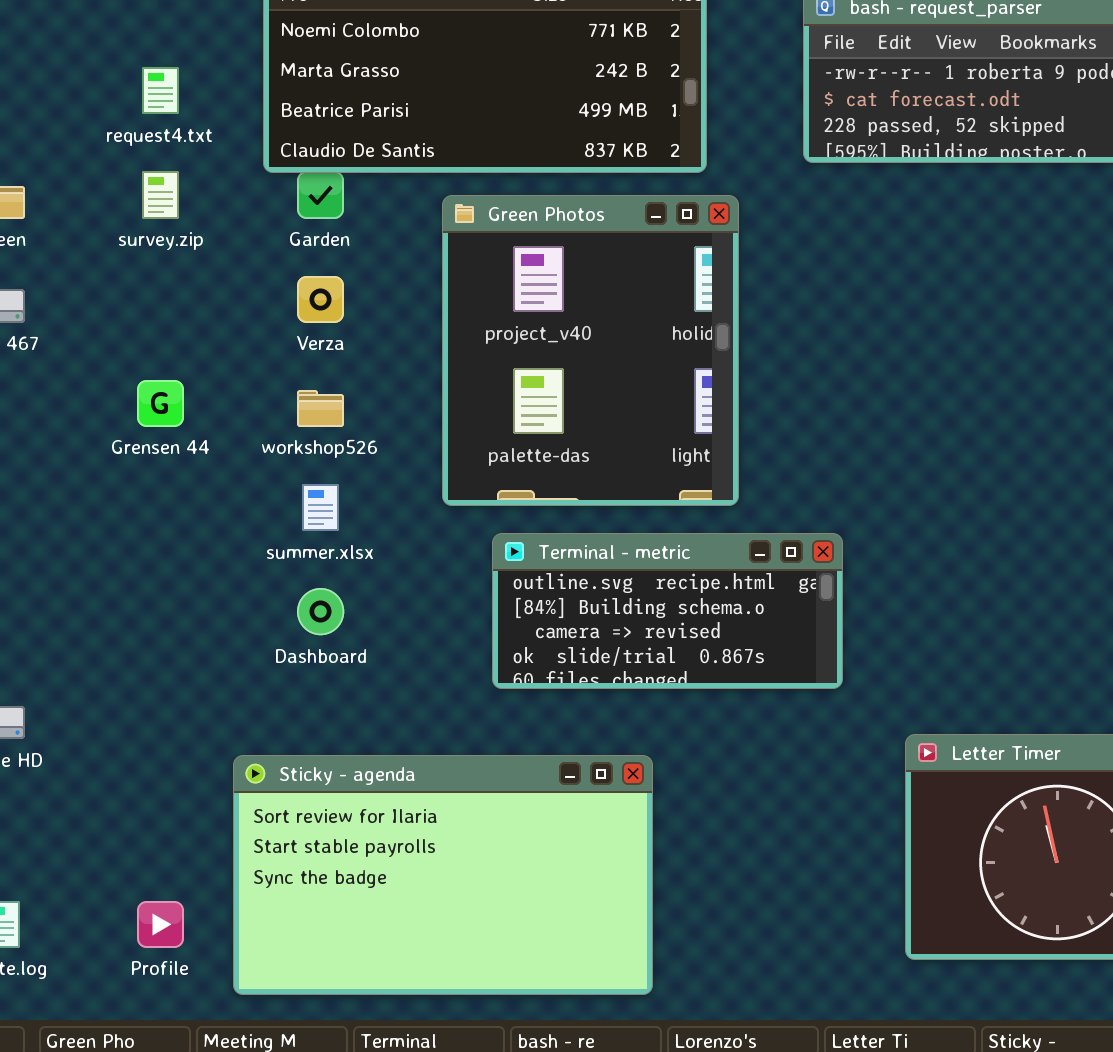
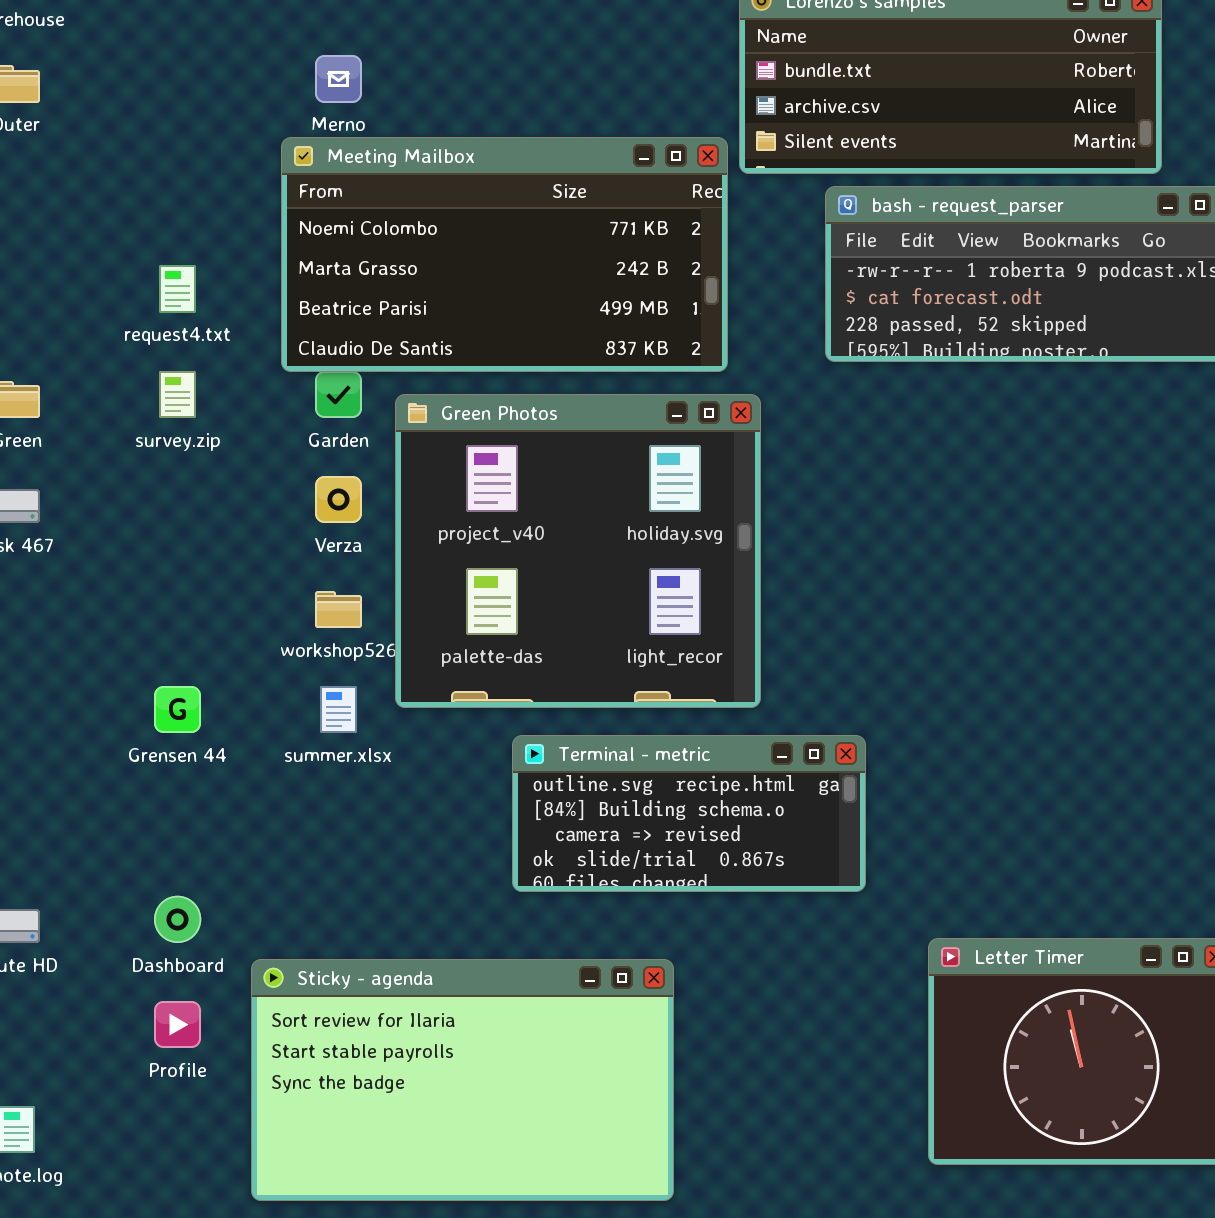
Green Photos: [442,195,739,506] -> [395,394,761,708], resized
Grensen 44: [137,380,184,427] -> [154,686,201,733], moved
Dashboard: [297,588,344,635] -> [154,896,201,943], moved
Profile: [137,901,184,948] -> [154,1001,201,1048], moved

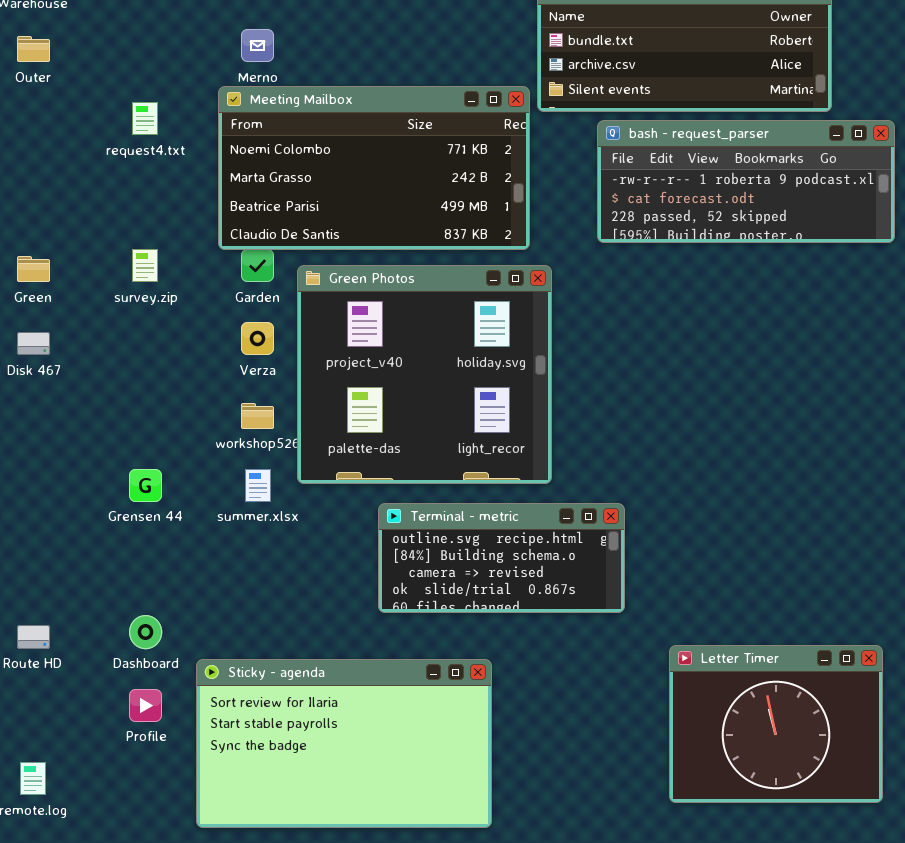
request4.txt: [159,265,196,313] -> [132,102,158,135], moved

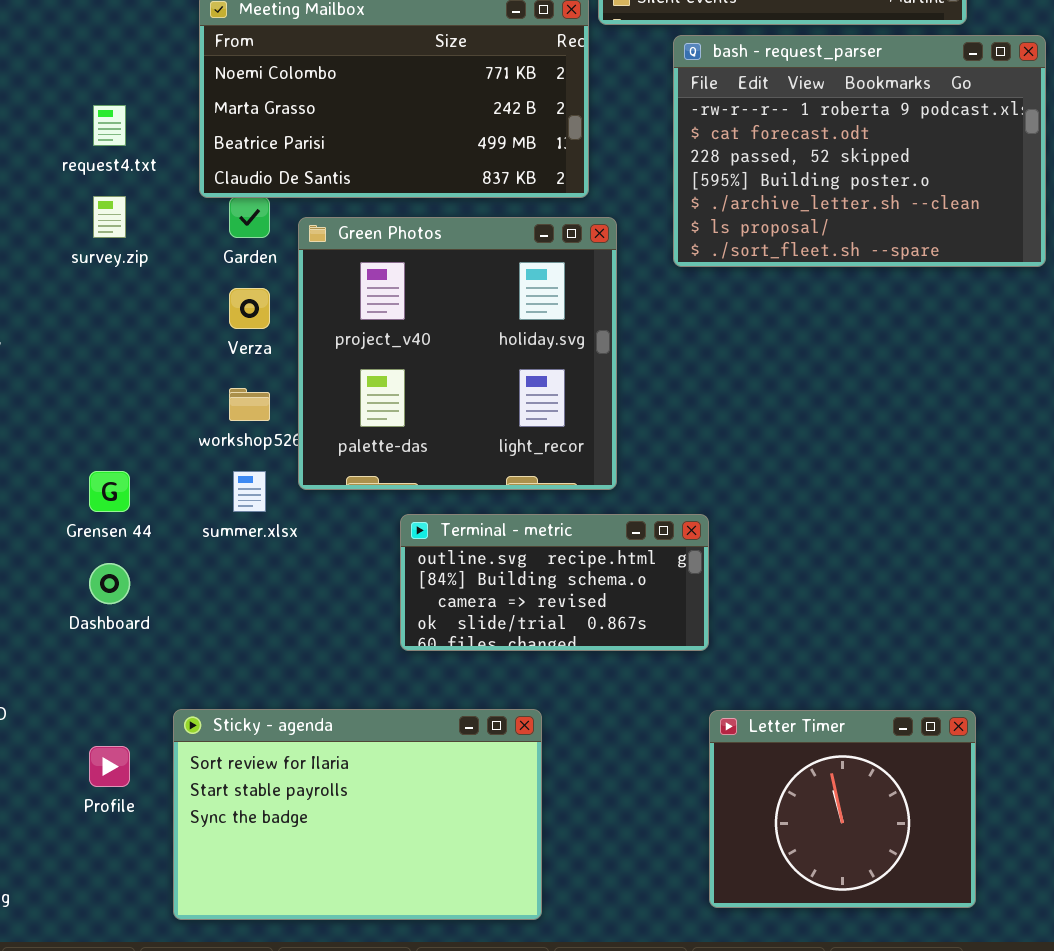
request4.txt: [132,102,158,135] -> [93,105,126,146], moved
bash - request_parser: [597,120,895,243] -> [673,35,1046,267], resized
Dashboard: [129,615,162,649] -> [89,563,130,604], moved
Letter Timer: [669,645,883,803] -> [709,710,976,908], moved

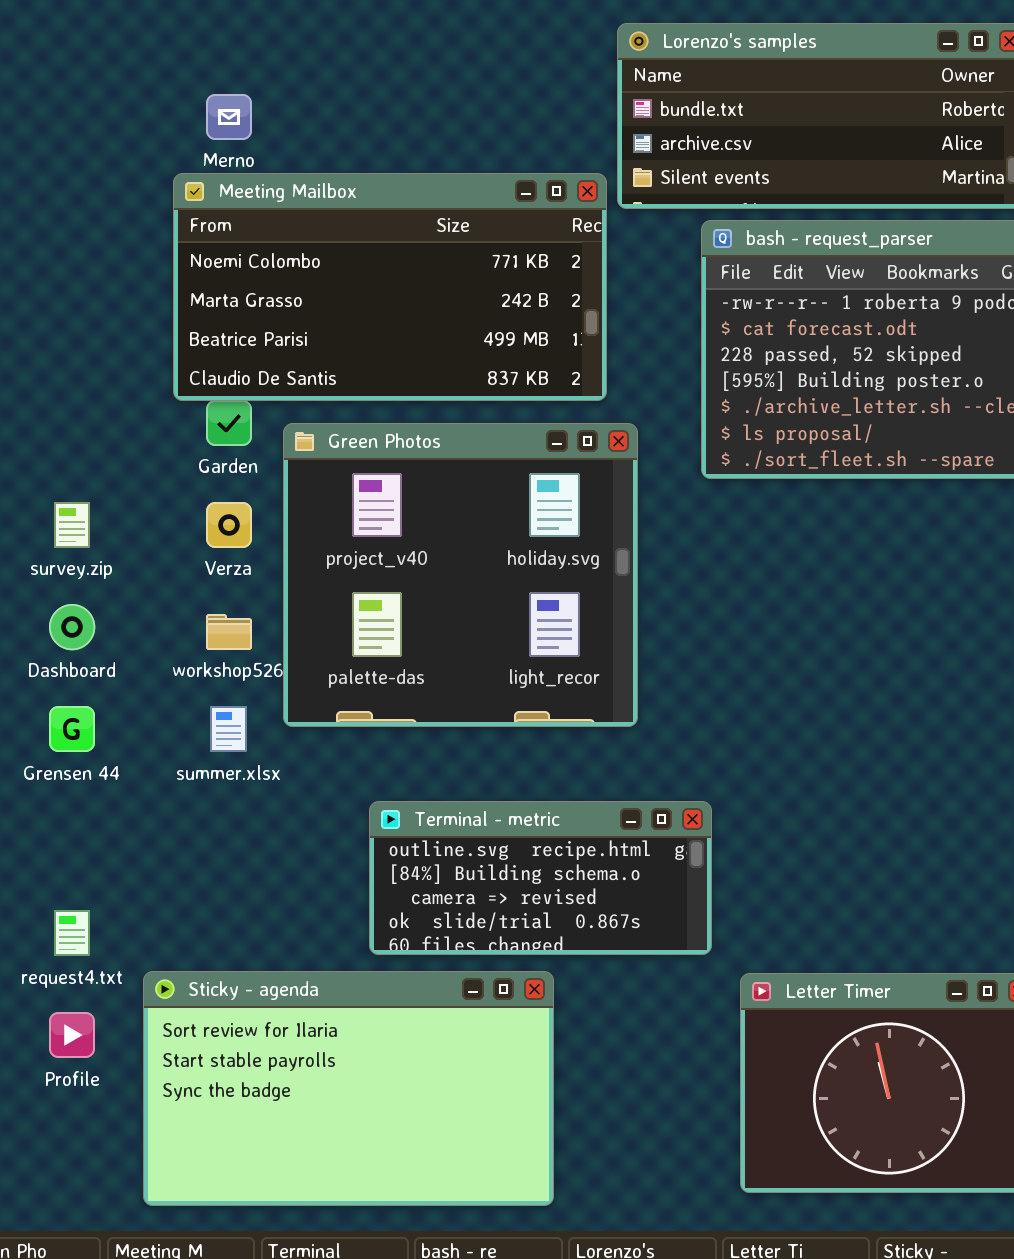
request4.txt: [93,105,126,146] -> [54,910,90,956], moved
survey.zip: [93,196,126,238] -> [54,502,90,548], moved
Terminal - metric: [400,514,709,651] -> [369,801,712,955], moved
Dashboard: [89,563,130,604] -> [49,604,95,650], moved

